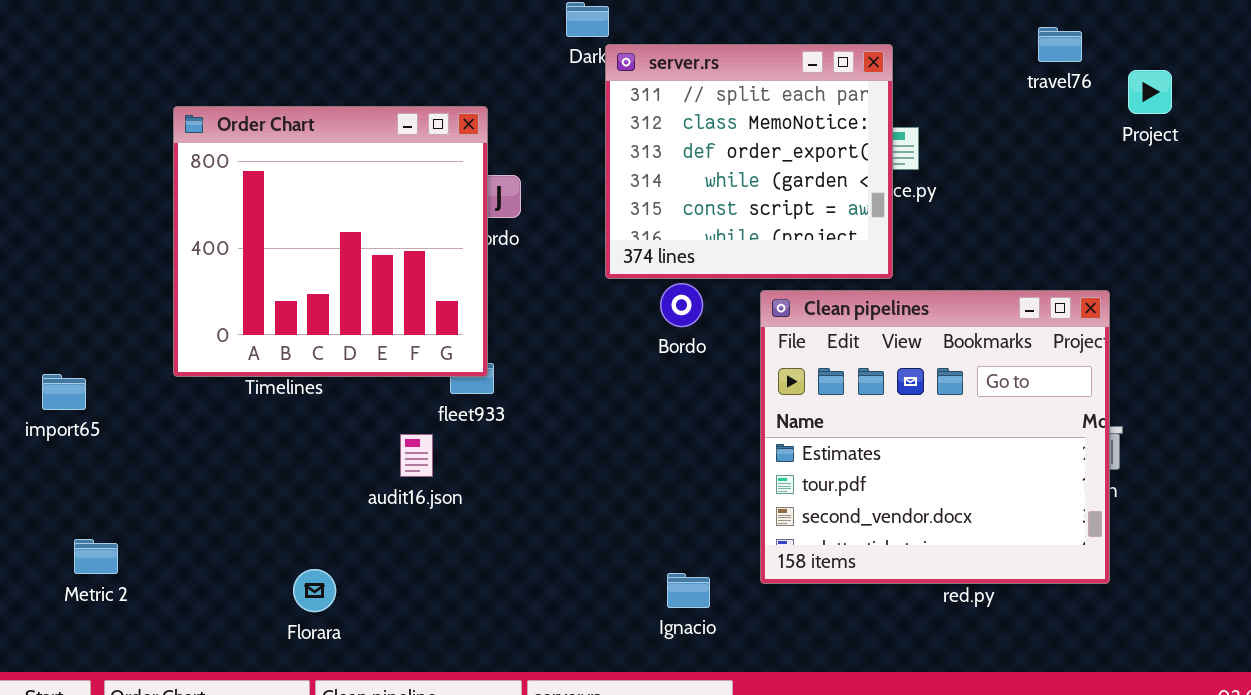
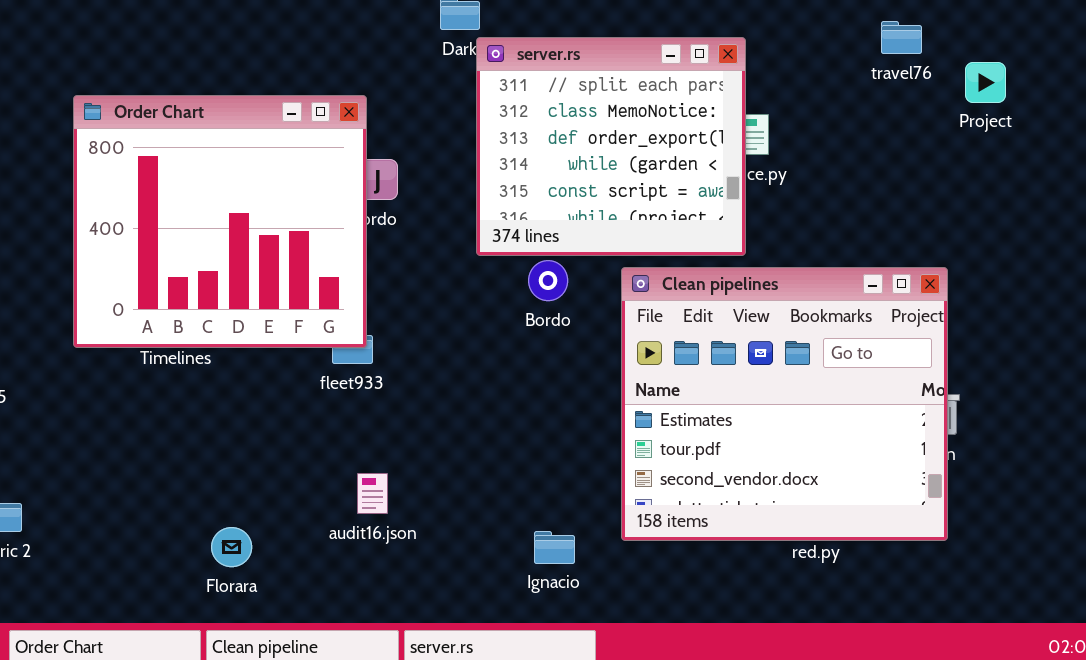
audit16.json: [400,434,433,477] -> [357,473,388,514], moved
Florara: [293,569,336,612] -> [211,527,252,567], moved

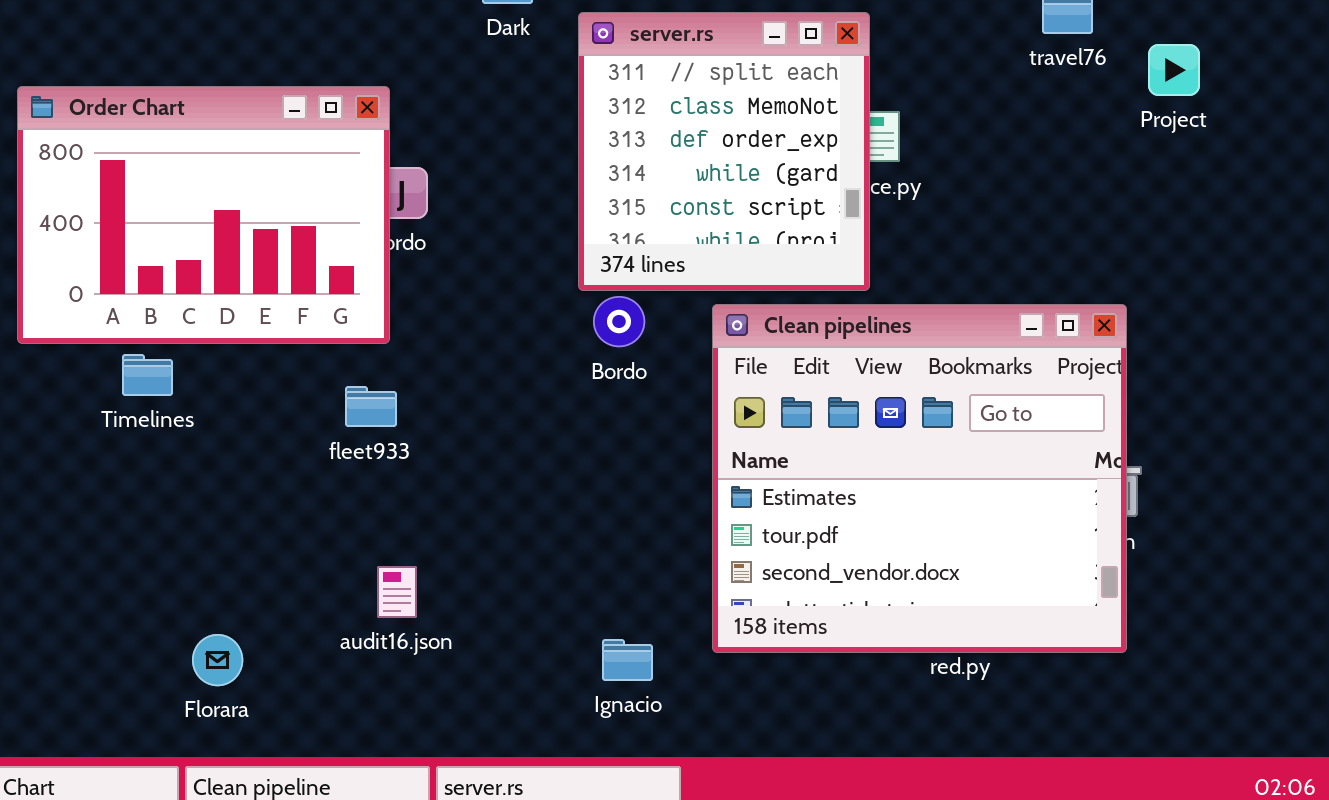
server.rs: [476,37,746,256] -> [578,12,870,291], resized
Order Chart: [73,95,367,348] -> [17,86,390,344], resized

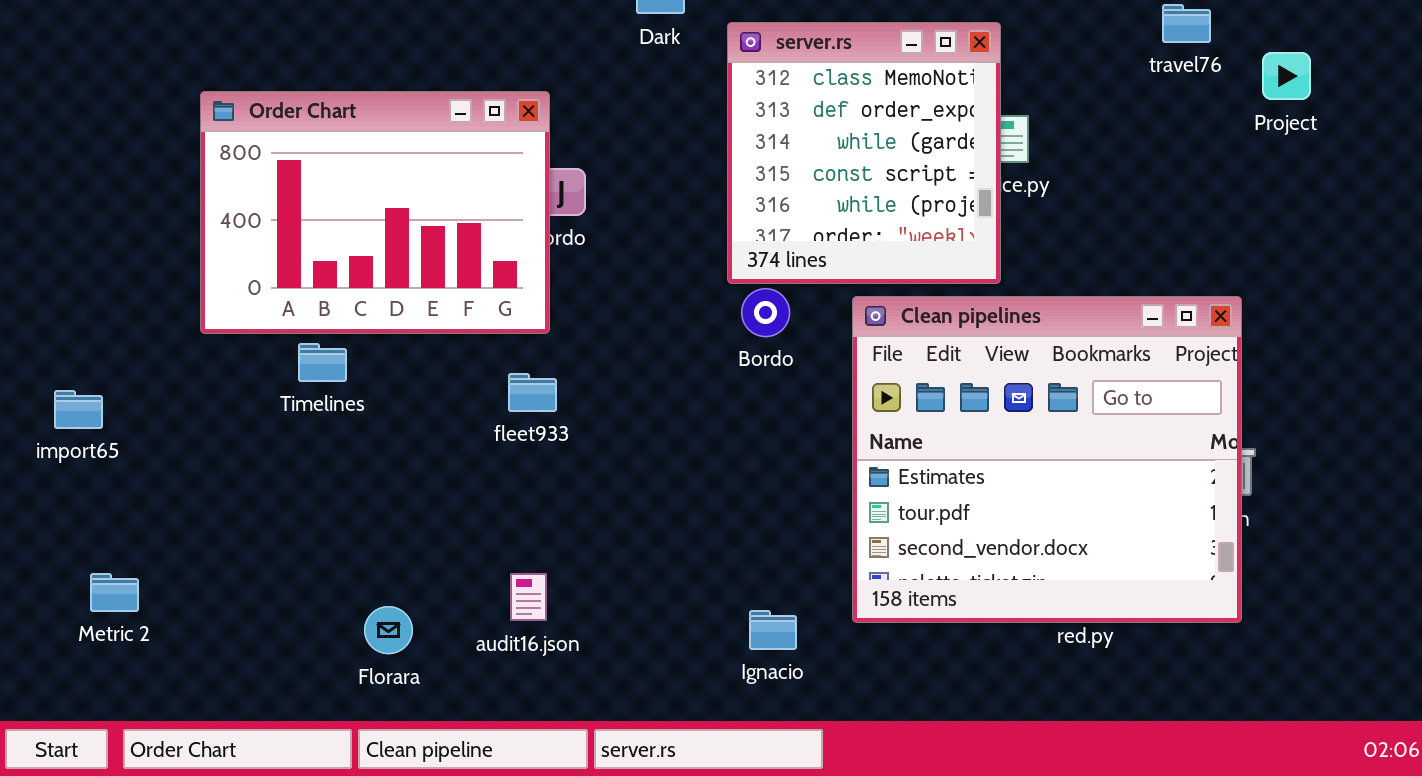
server.rs: [578,12,870,291] -> [727,22,1001,284], scrolled down 1 row
audit16.json: [377,566,417,618] -> [510,573,547,621], moved

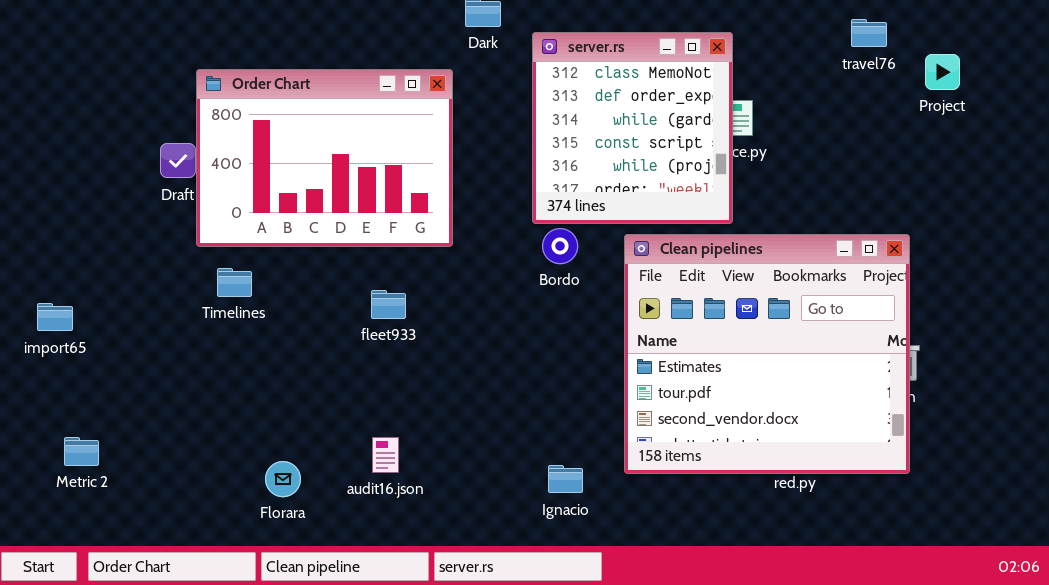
Order Chart: [200,91,550,334] -> [196,69,453,247], moved

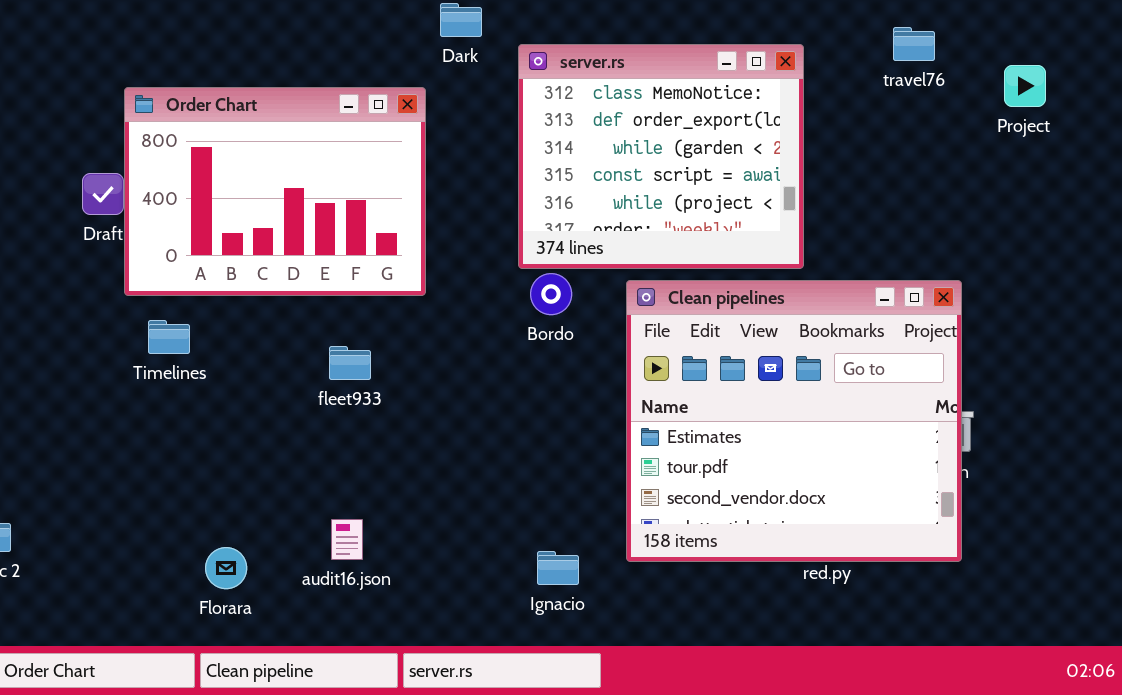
server.rs: [532,32,733,224] -> [518,44,804,269], resized
Project: [925,54,960,90] -> [1004,65,1046,107], moved

